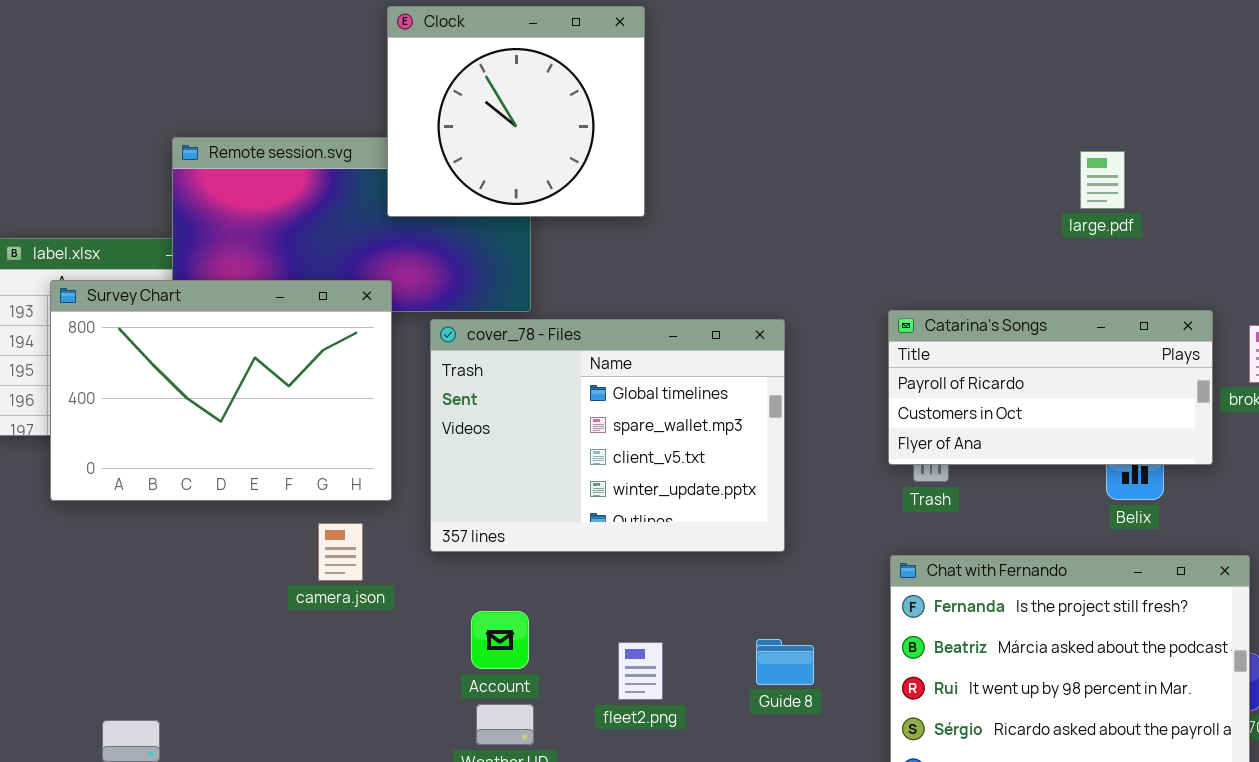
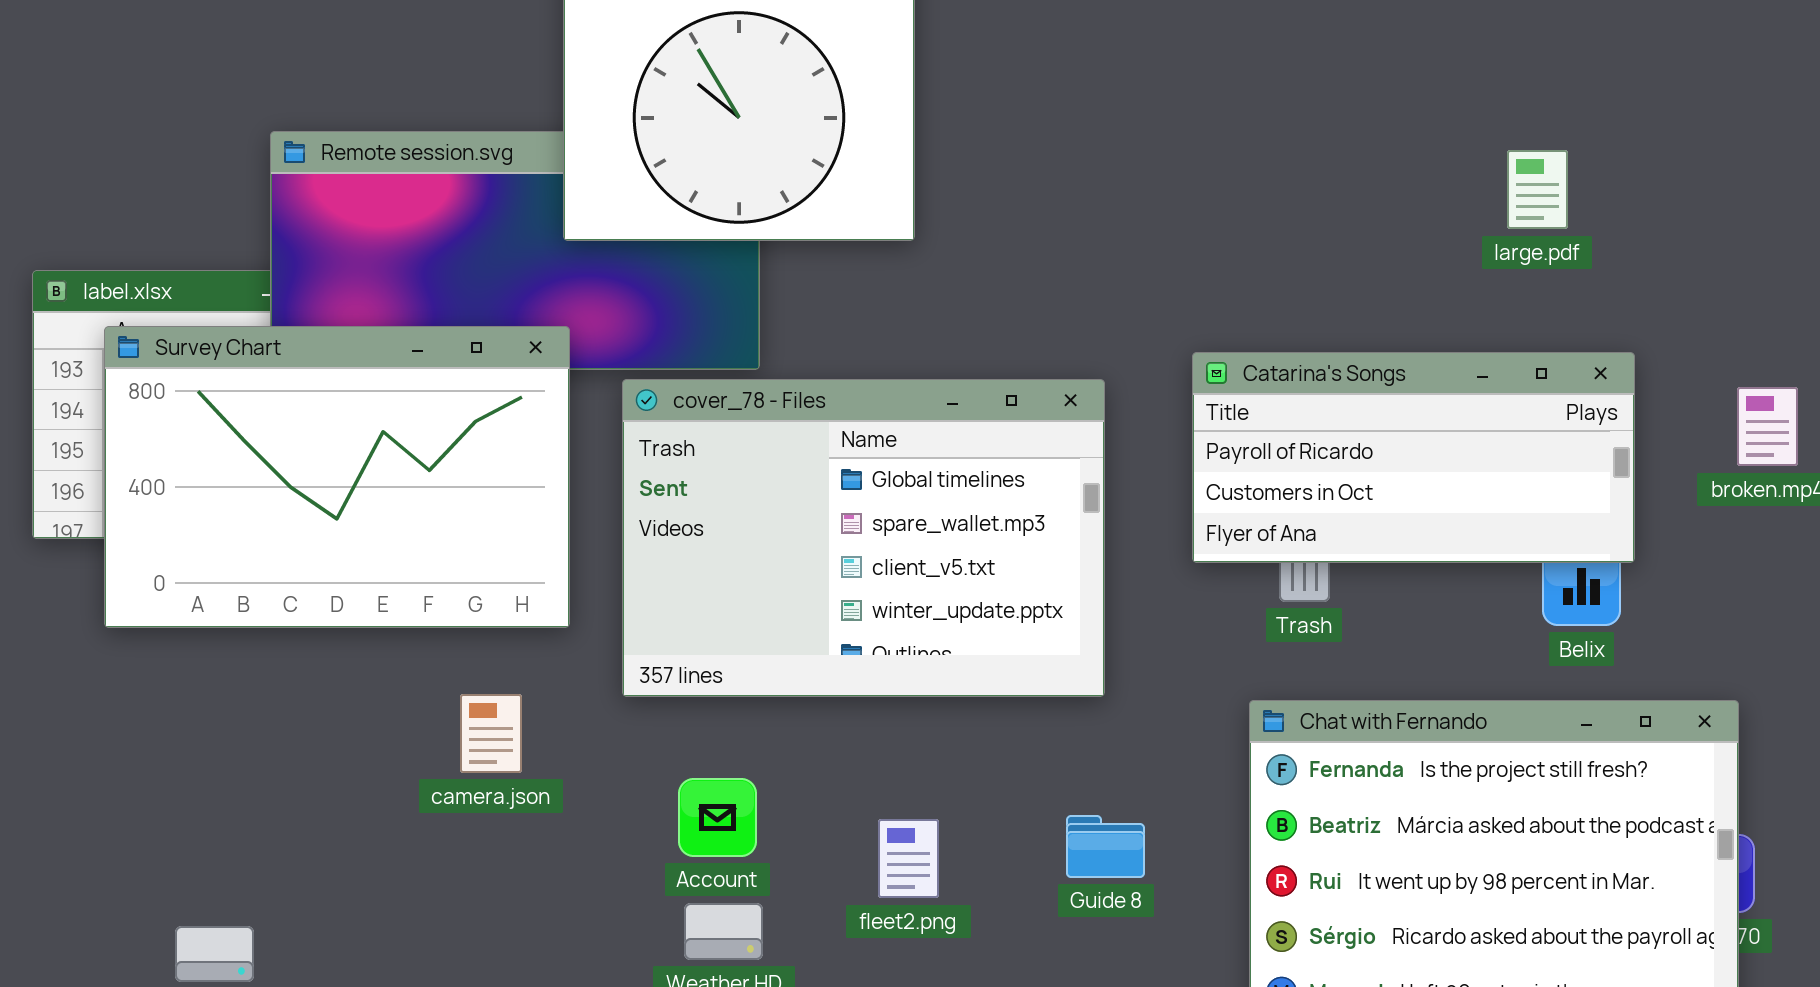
Catarina's Songs: [888,310,1213,465] -> [1192,352,1635,563], moved
camera.json: [318,523,363,581] -> [460,694,522,773], moved

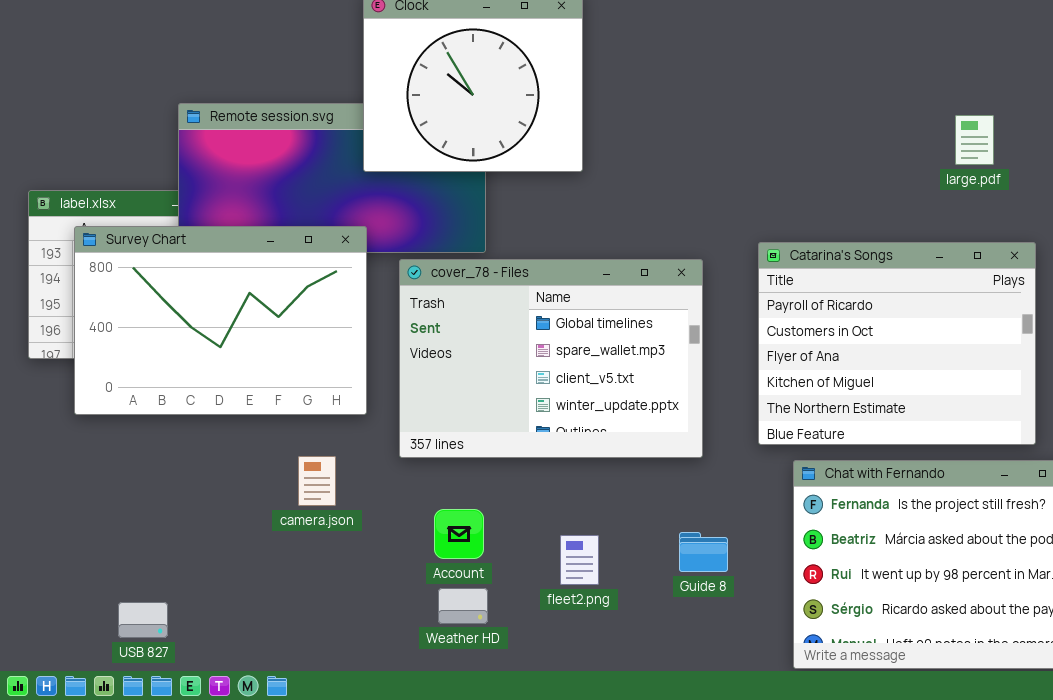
Catarina's Songs: [1192,352,1635,563] -> [758,242,1036,445], resized

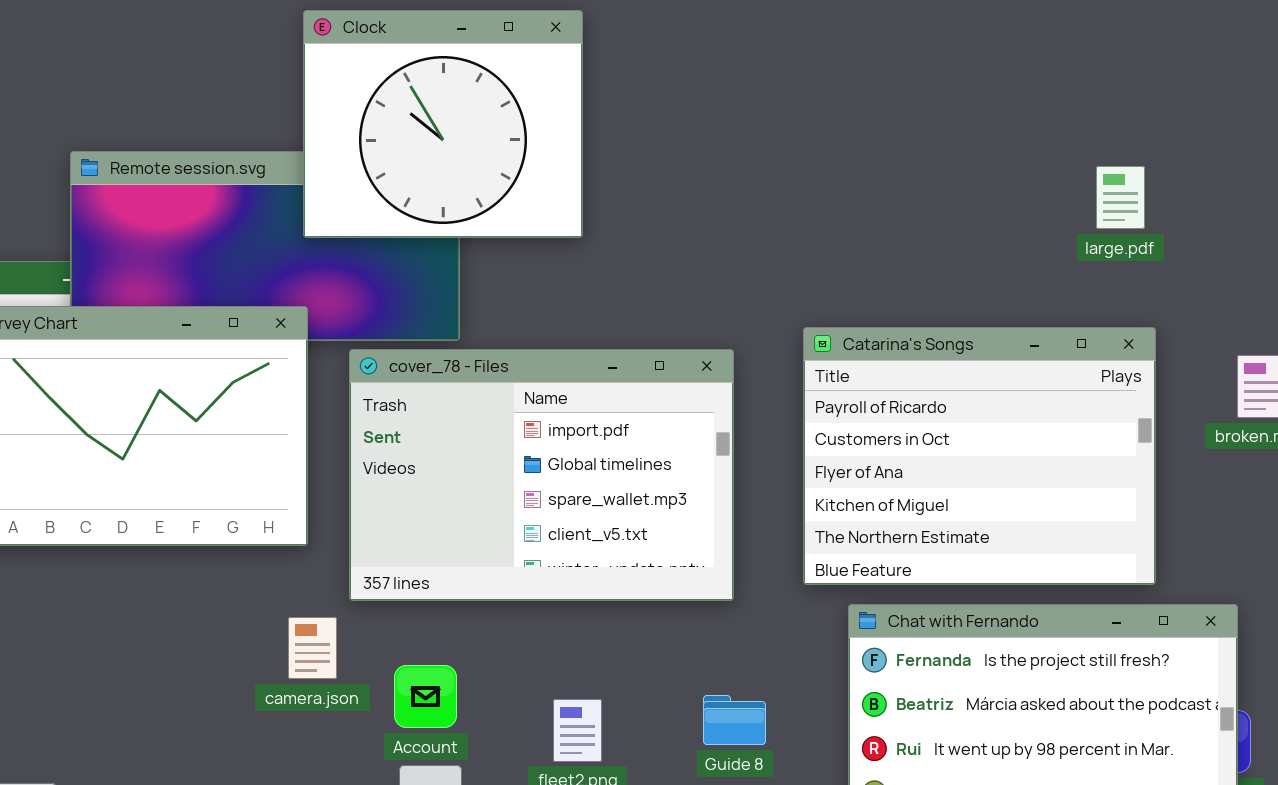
large.pdf: [955,115,994,165] -> [1096,166,1145,229], moved
cover_78 - Files: [399,259,703,458] -> [349,349,734,601], scrolled up 1 row
camera.json: [298,456,336,506] -> [288,617,337,679], moved

